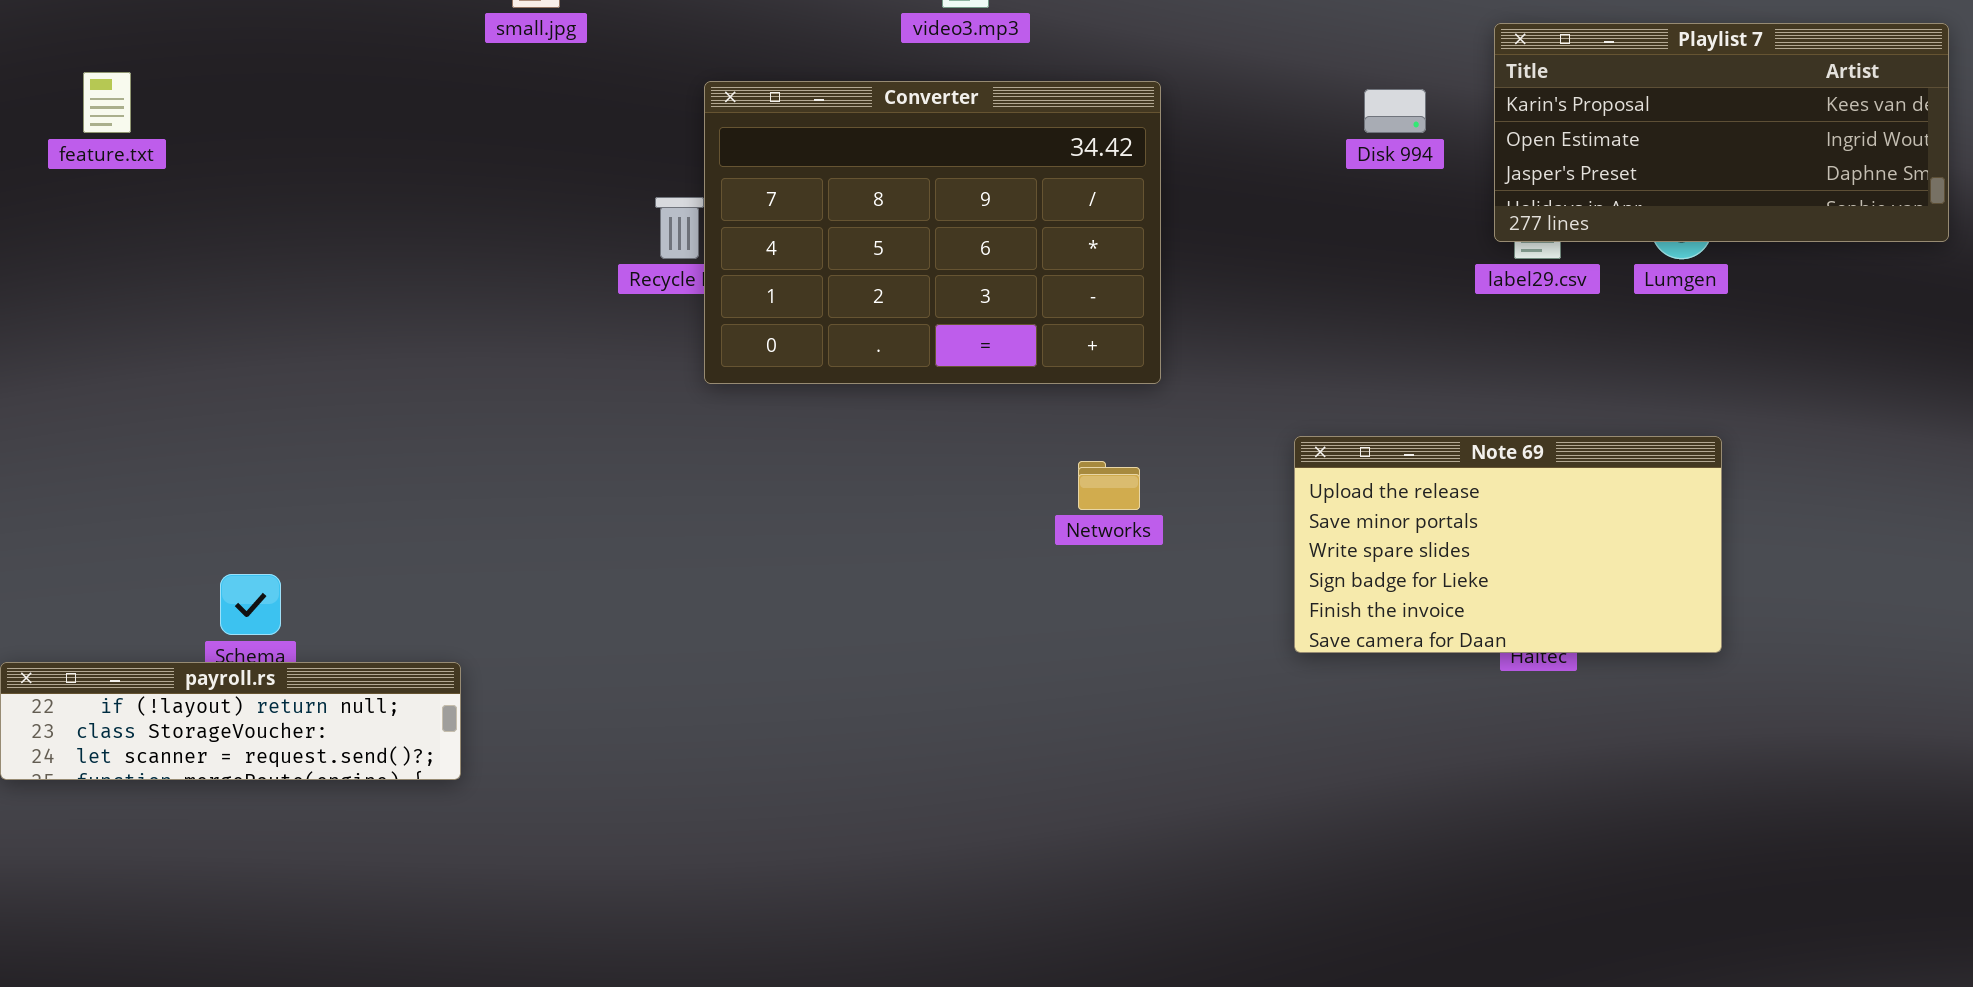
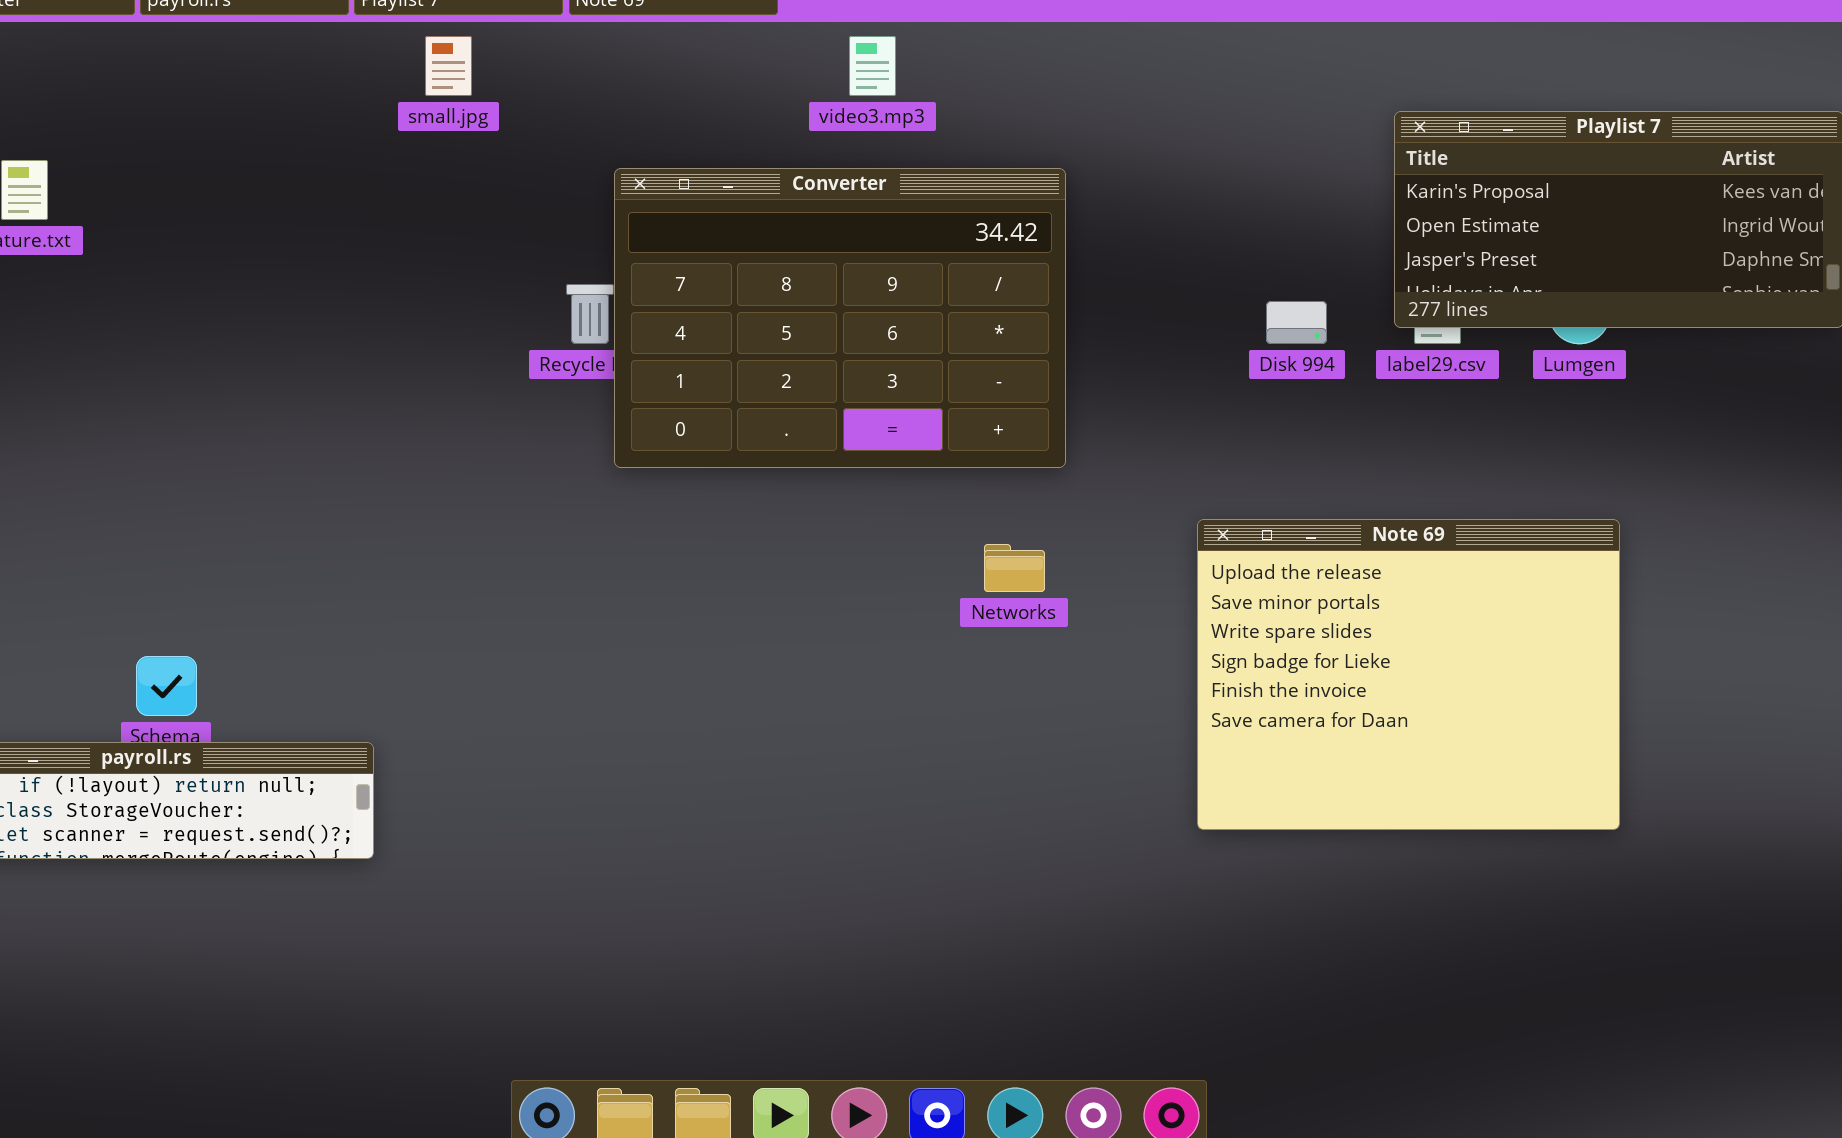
Disk 994: [1364,89,1426,133] -> [1266,301,1327,344], moved
Note 69: [1294,436,1722,653] -> [1197,519,1620,830], resized

